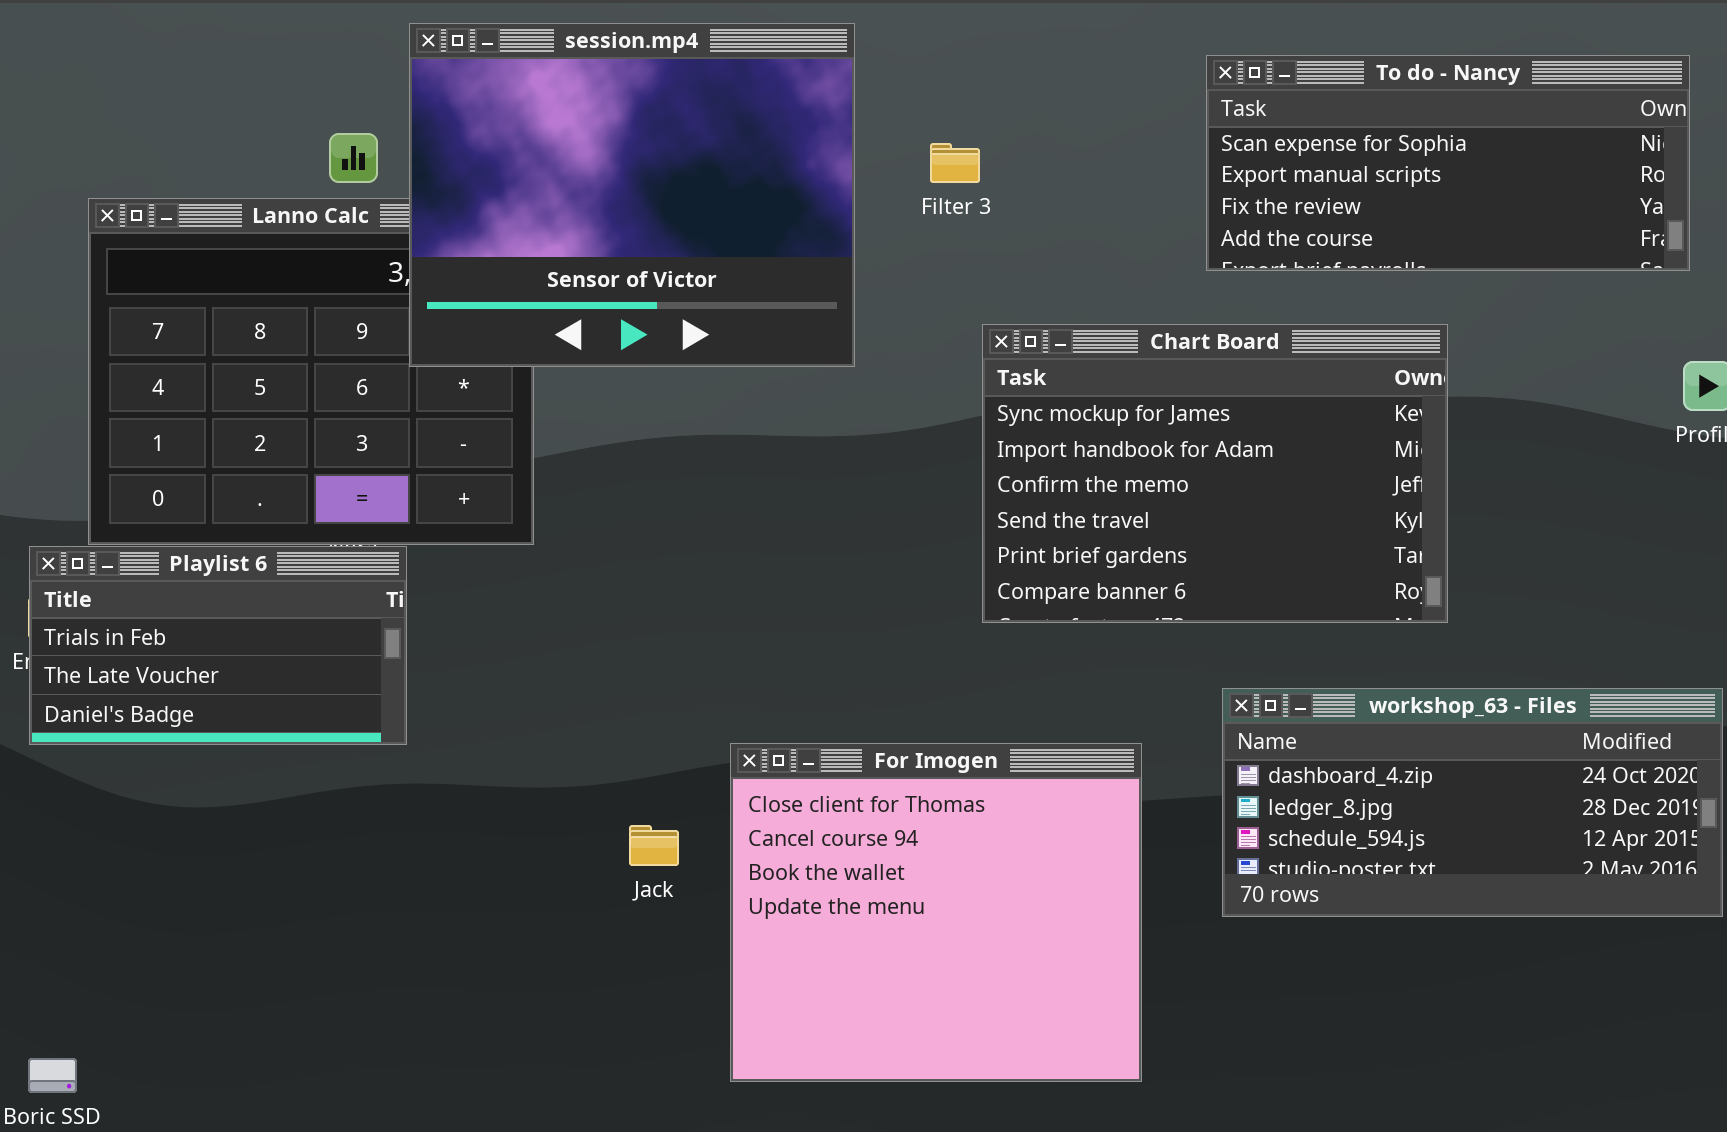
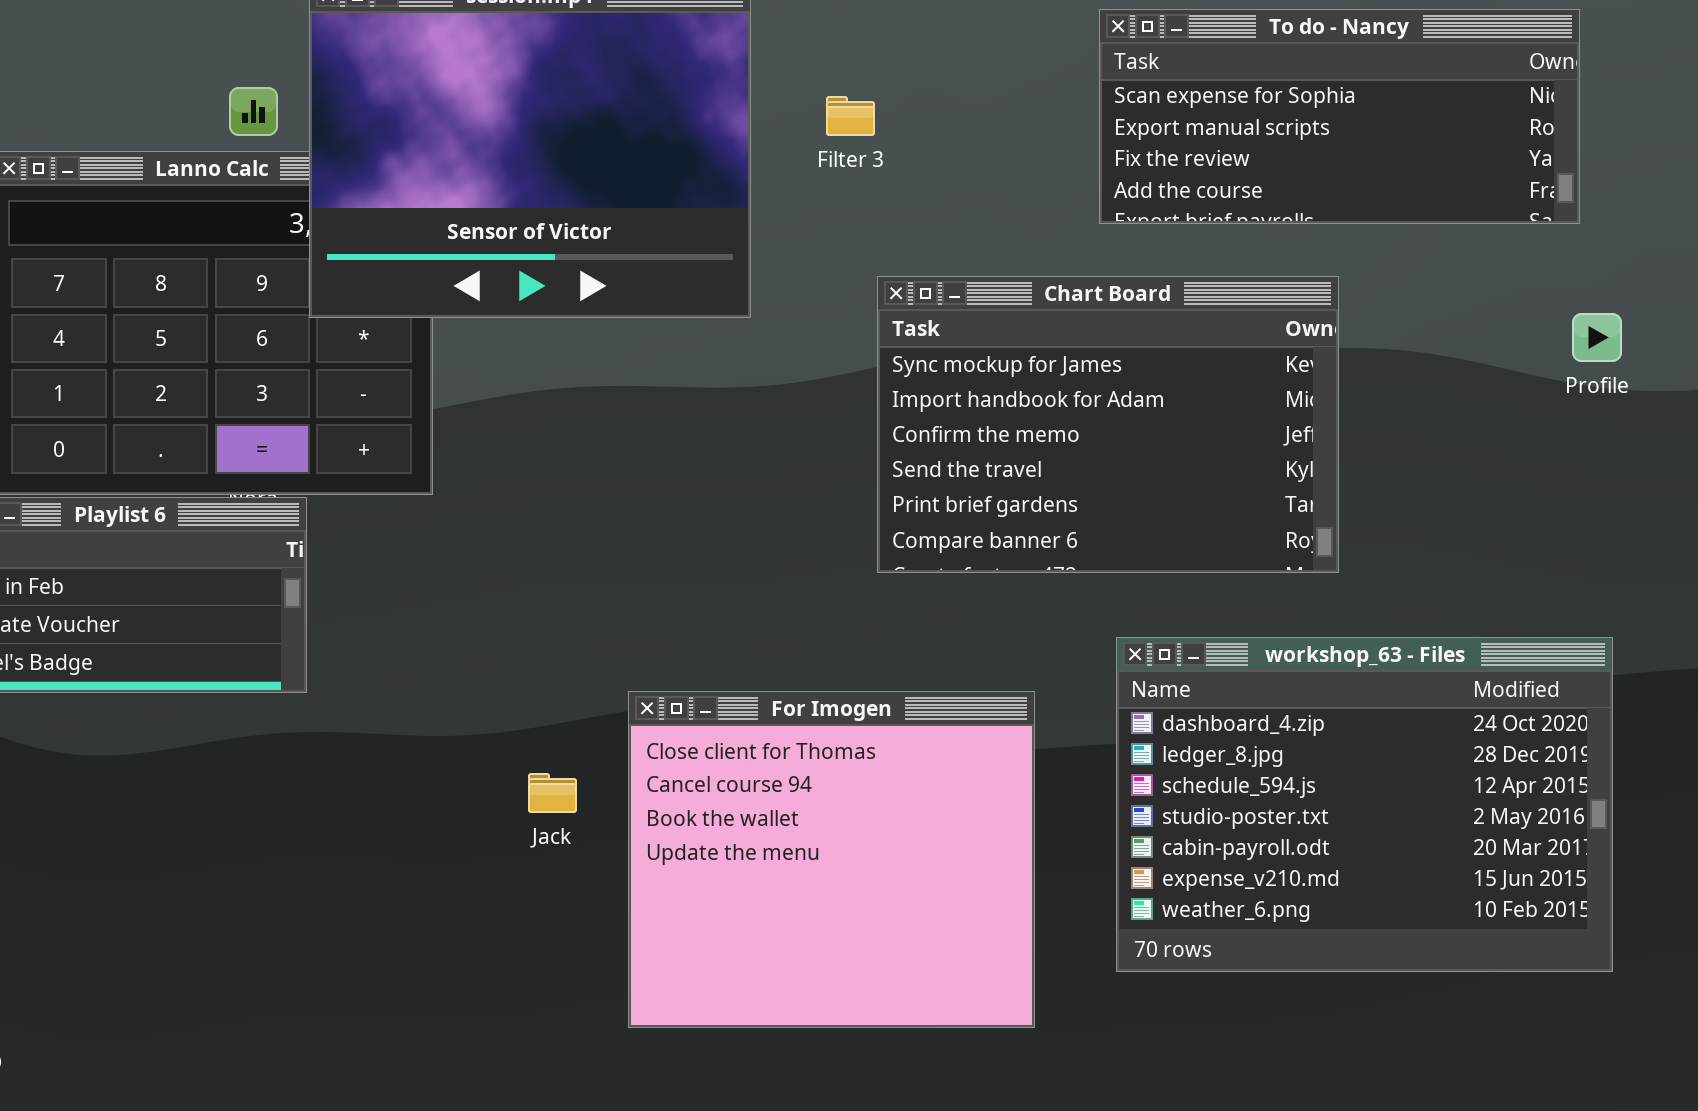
workshop_63 - Files: [1222,688,1723,917] -> [1116,637,1613,972], resized

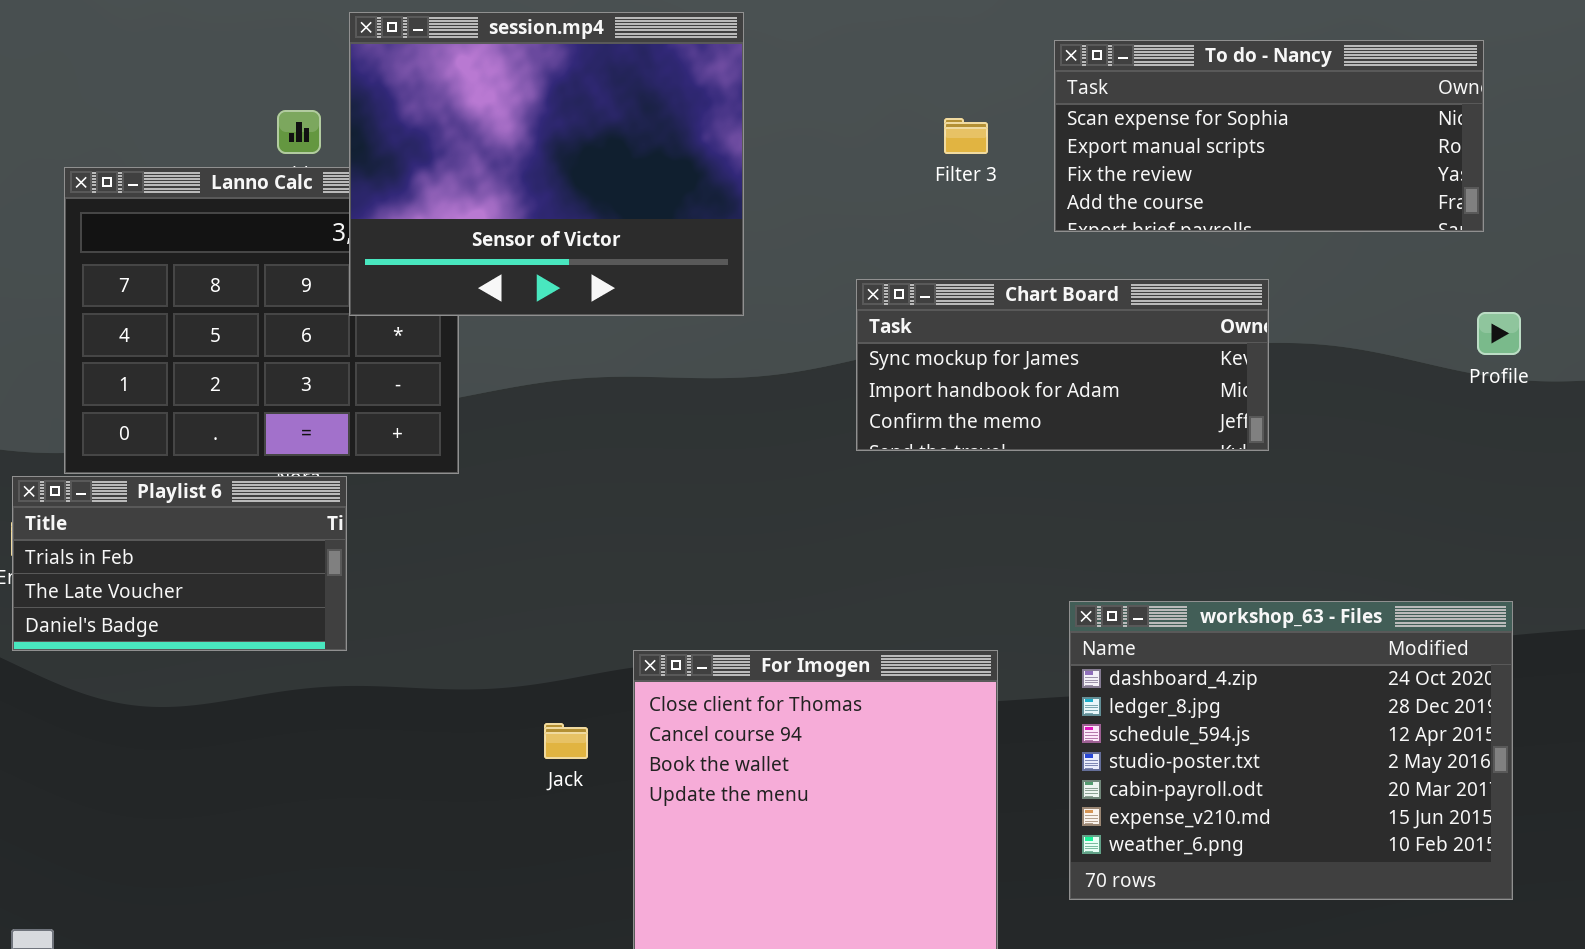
Filter 3: [826,96,875,136] -> [944,118,988,154], moved
Chart Board: [877,276,1339,573] -> [856,279,1269,451], resized

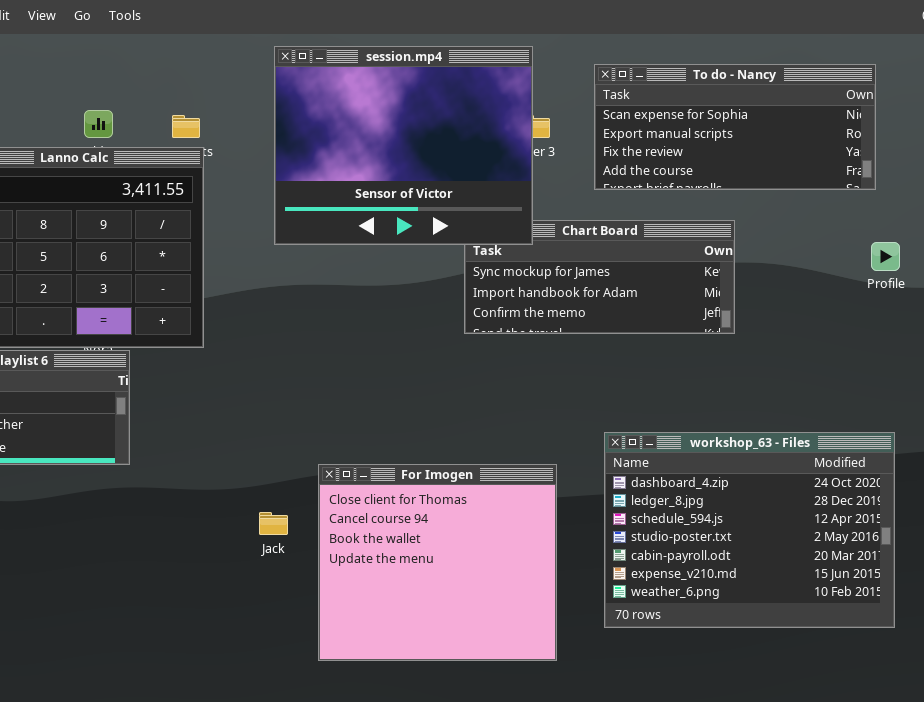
session.mp4: [349,12,744,316] -> [274,46,533,245], moved

